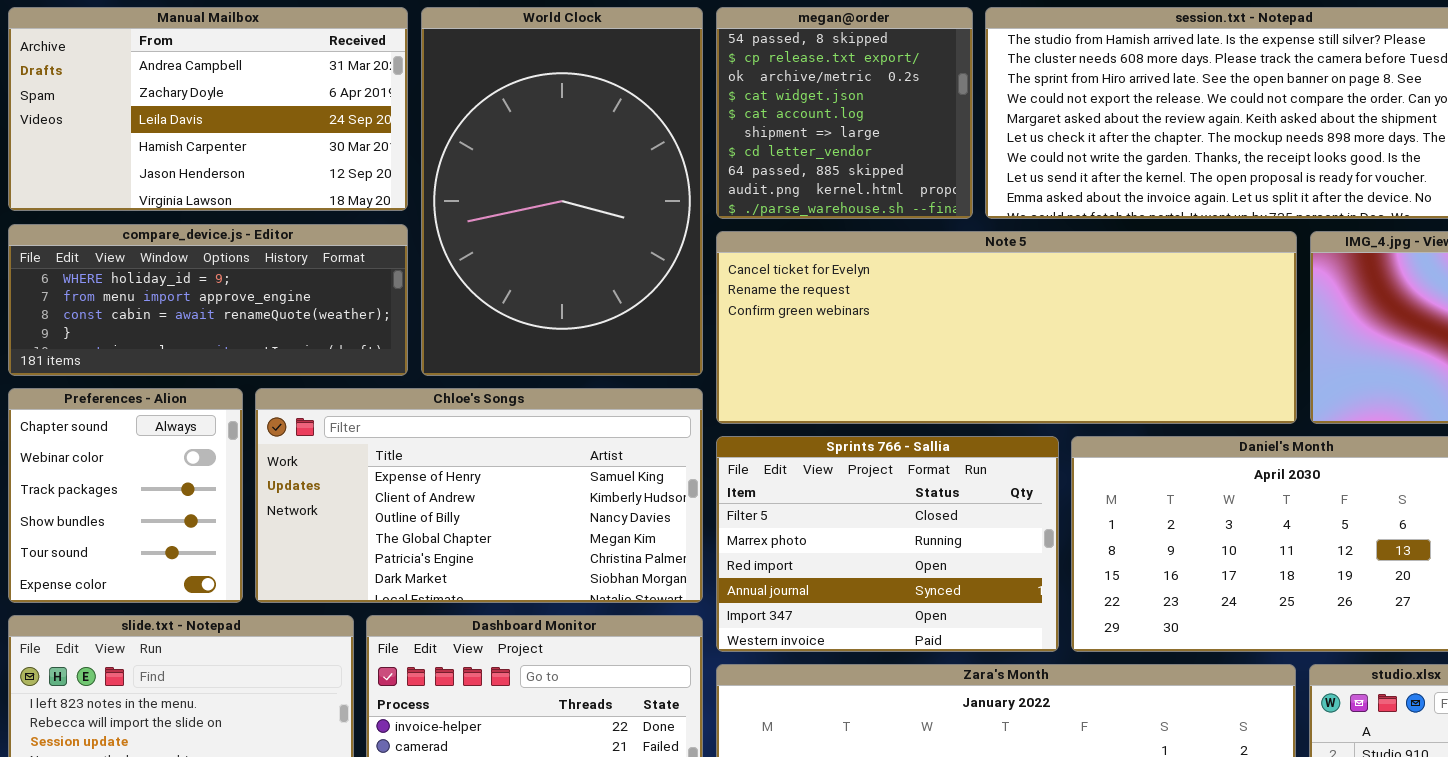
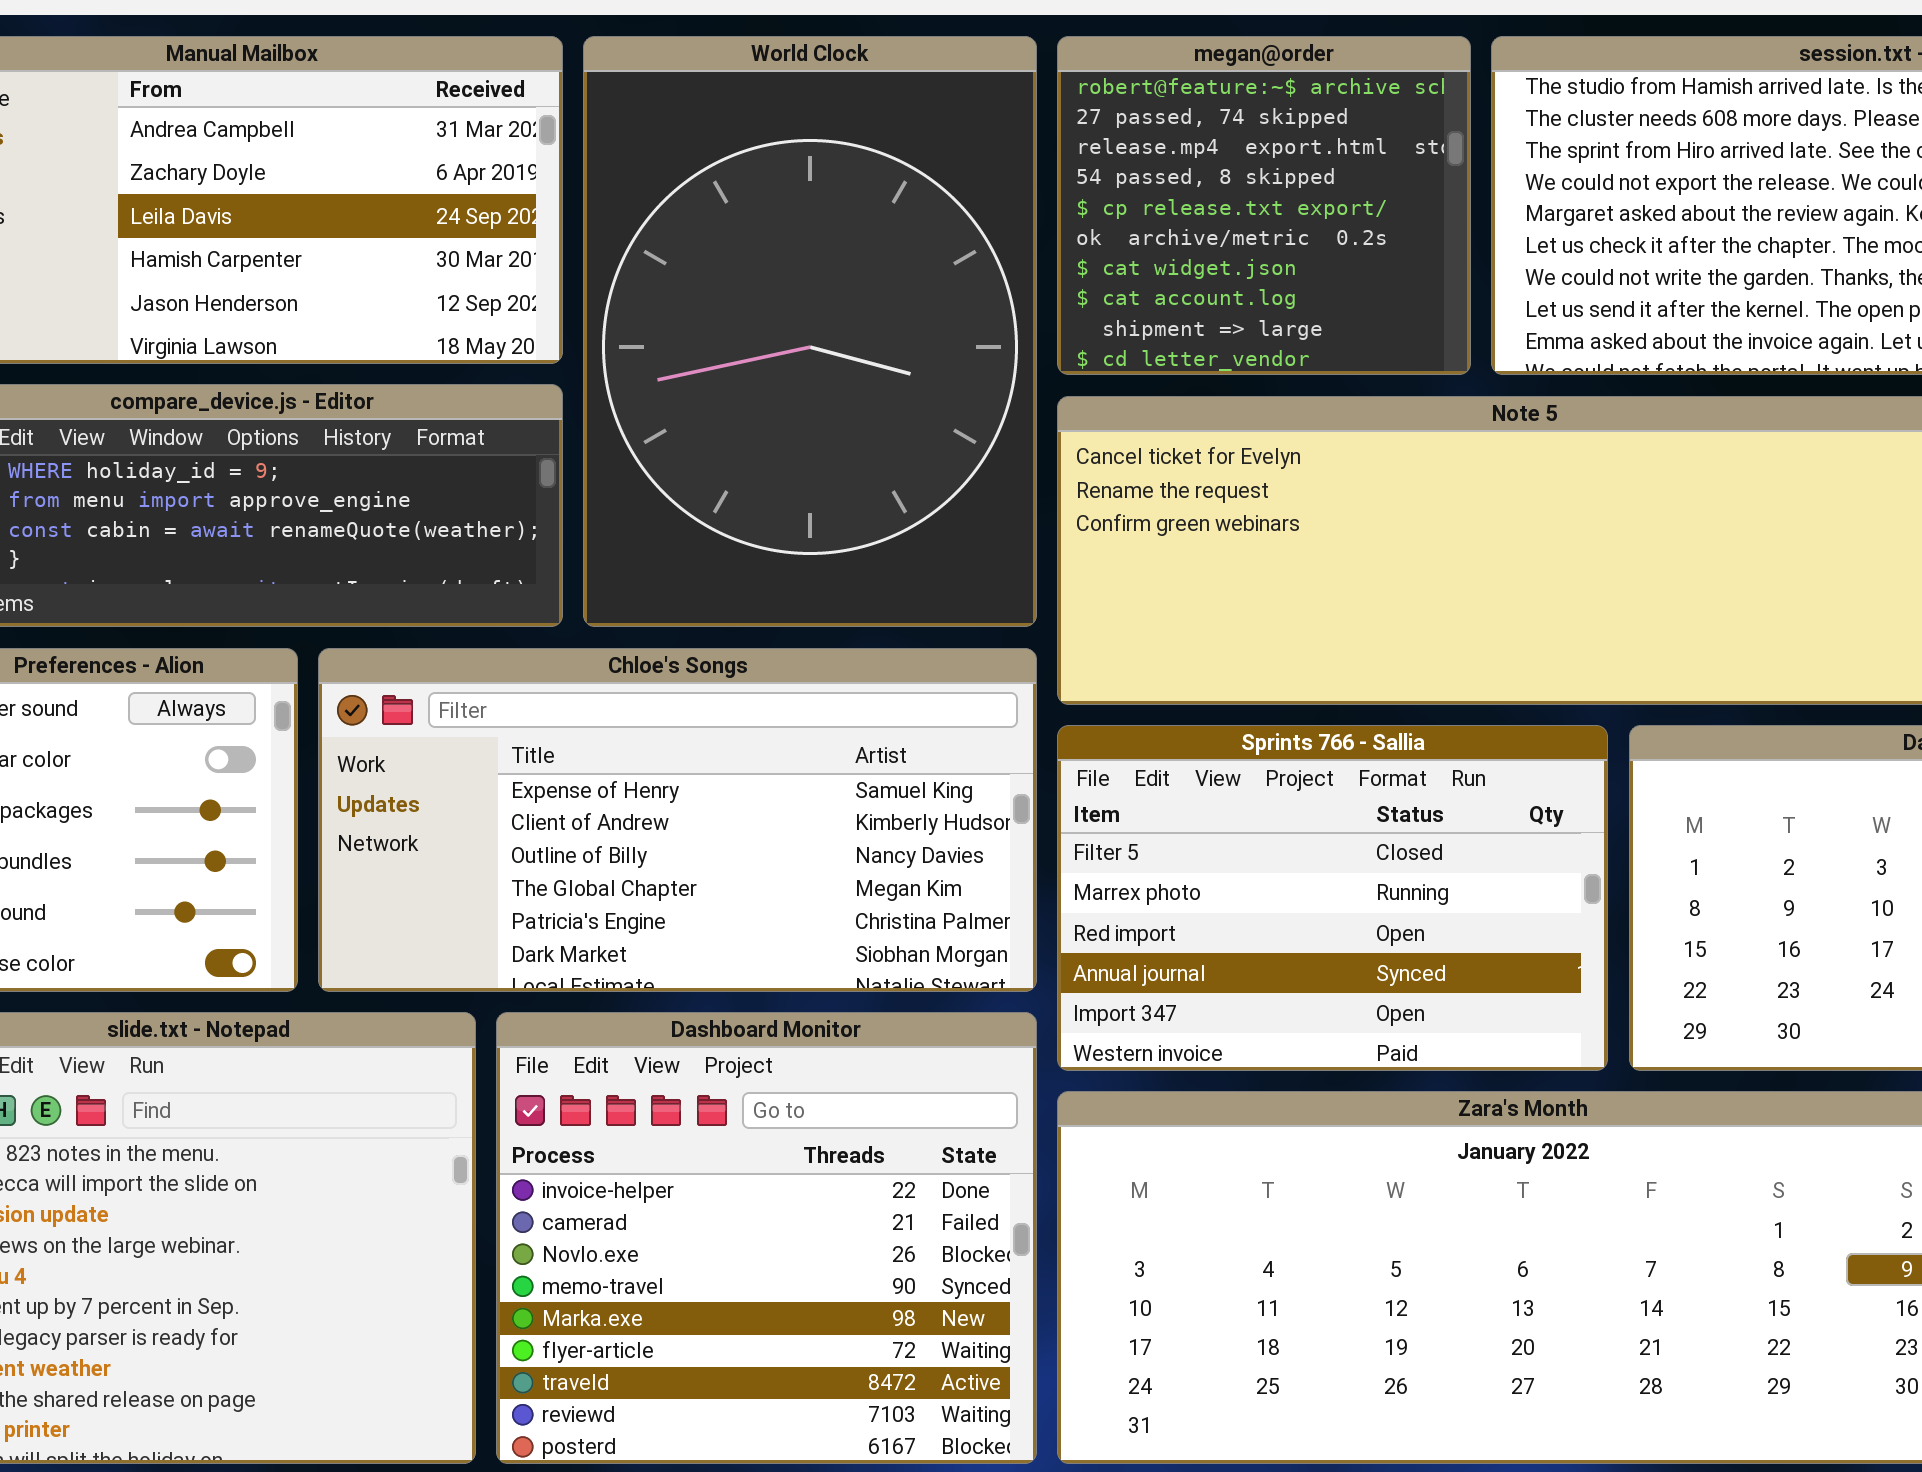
megan@order: [716,7,973,219] -> [1057,36,1471,375], scrolled up 3 rows

